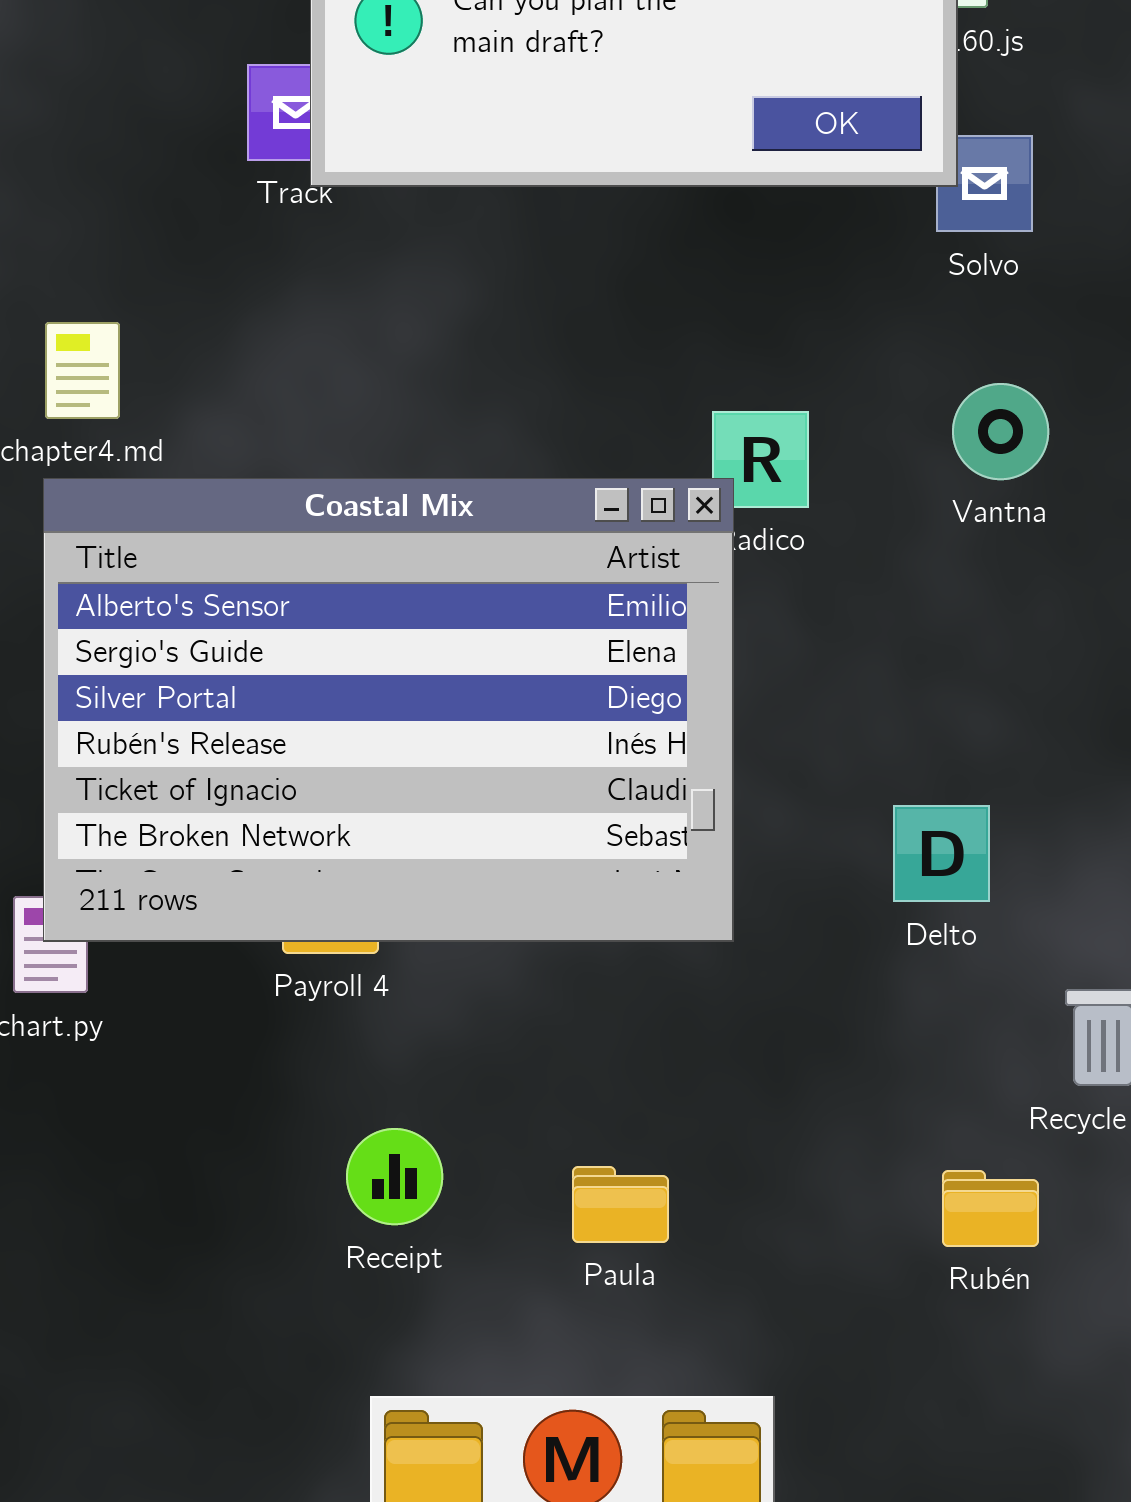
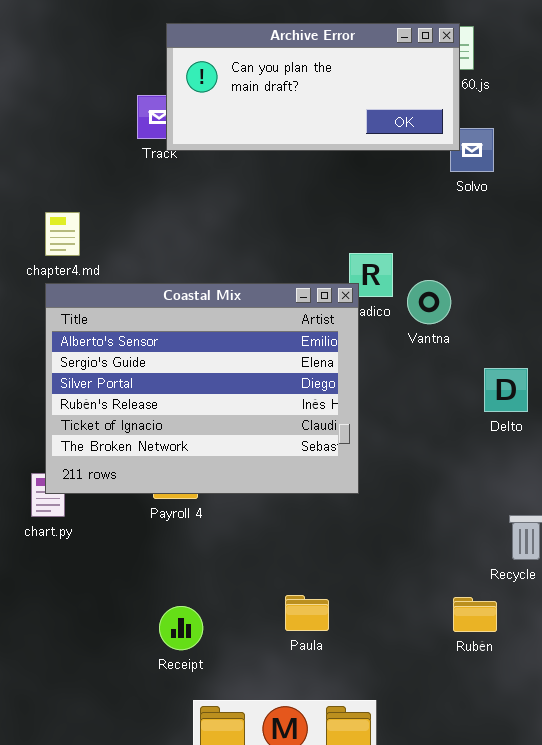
Vantna: [952,383,1049,480] -> [407,280,451,324], moved
Delto: [893,805,990,902] -> [484,368,528,412], moved
Receipt: [346,1128,443,1225] -> [159,606,203,650], moved

